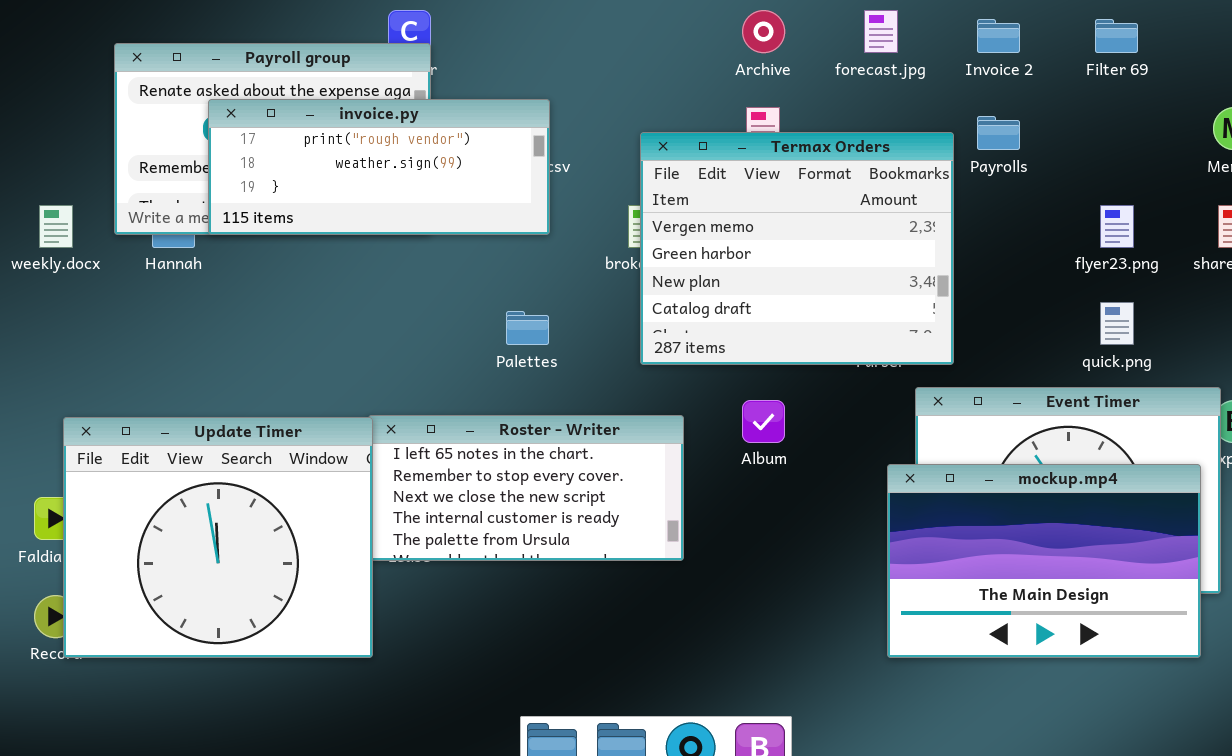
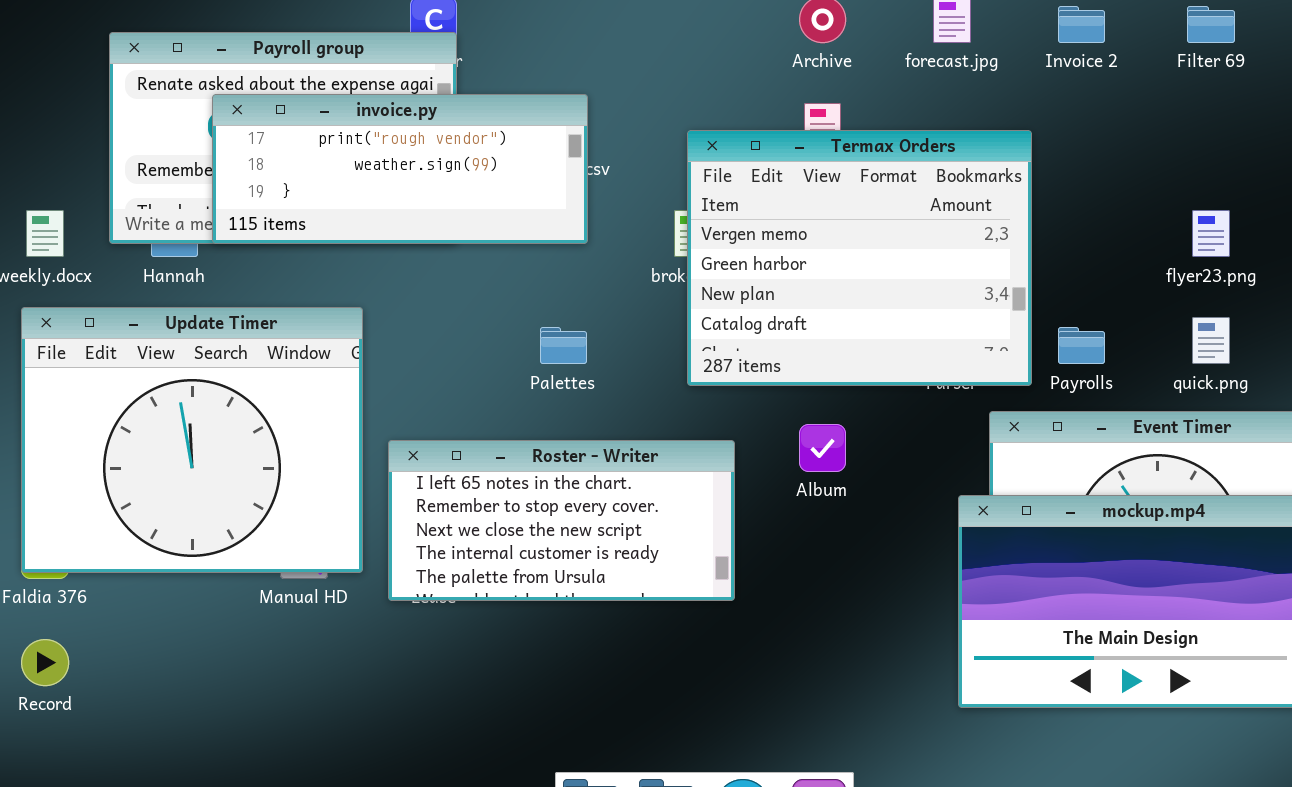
Payrolls: [977,116,1020,150] -> [1058,327,1105,364], moved
Update Timer: [63,417,373,658] -> [21,307,363,573], moved

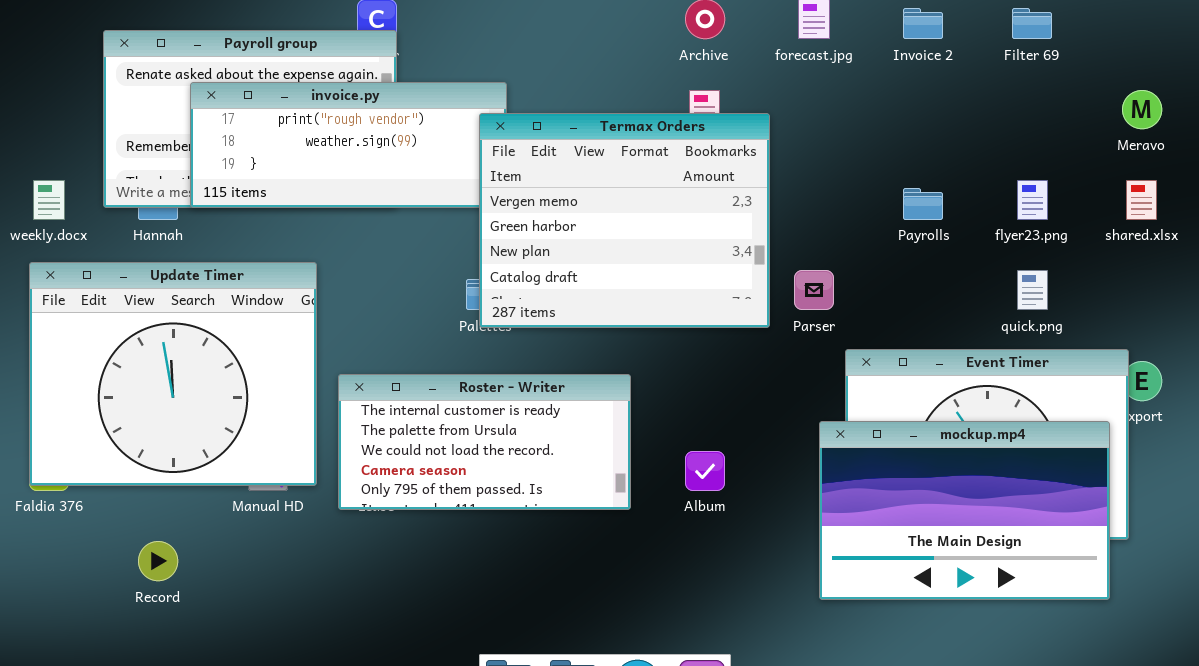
Termax Orders: [687,130,1032,386] -> [479,113,770,328], moved
Payrolls: [1058,327,1105,364] -> [903,188,943,220], moved
Album: [799,424,846,472] -> [685,451,725,491], moved
Roster - Writer: [388,440,735,601] -> [338,374,631,510], scrolled down 3 rows
Record: [21,639,69,686] -> [138,541,178,581], moved

